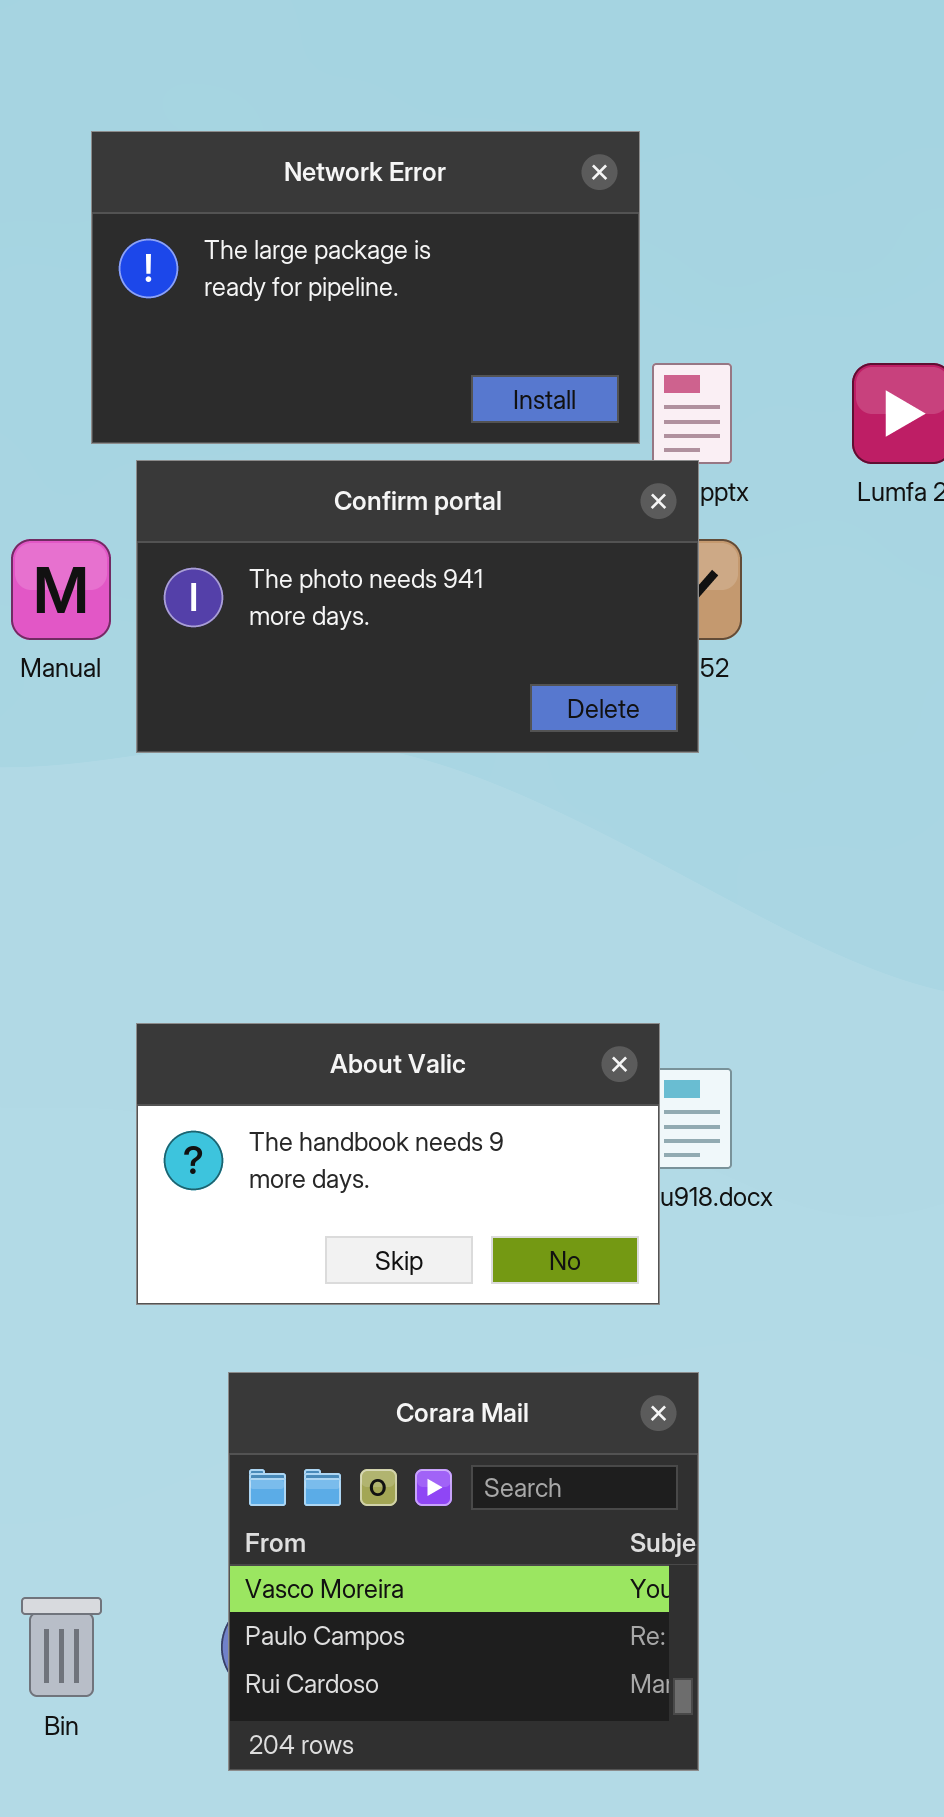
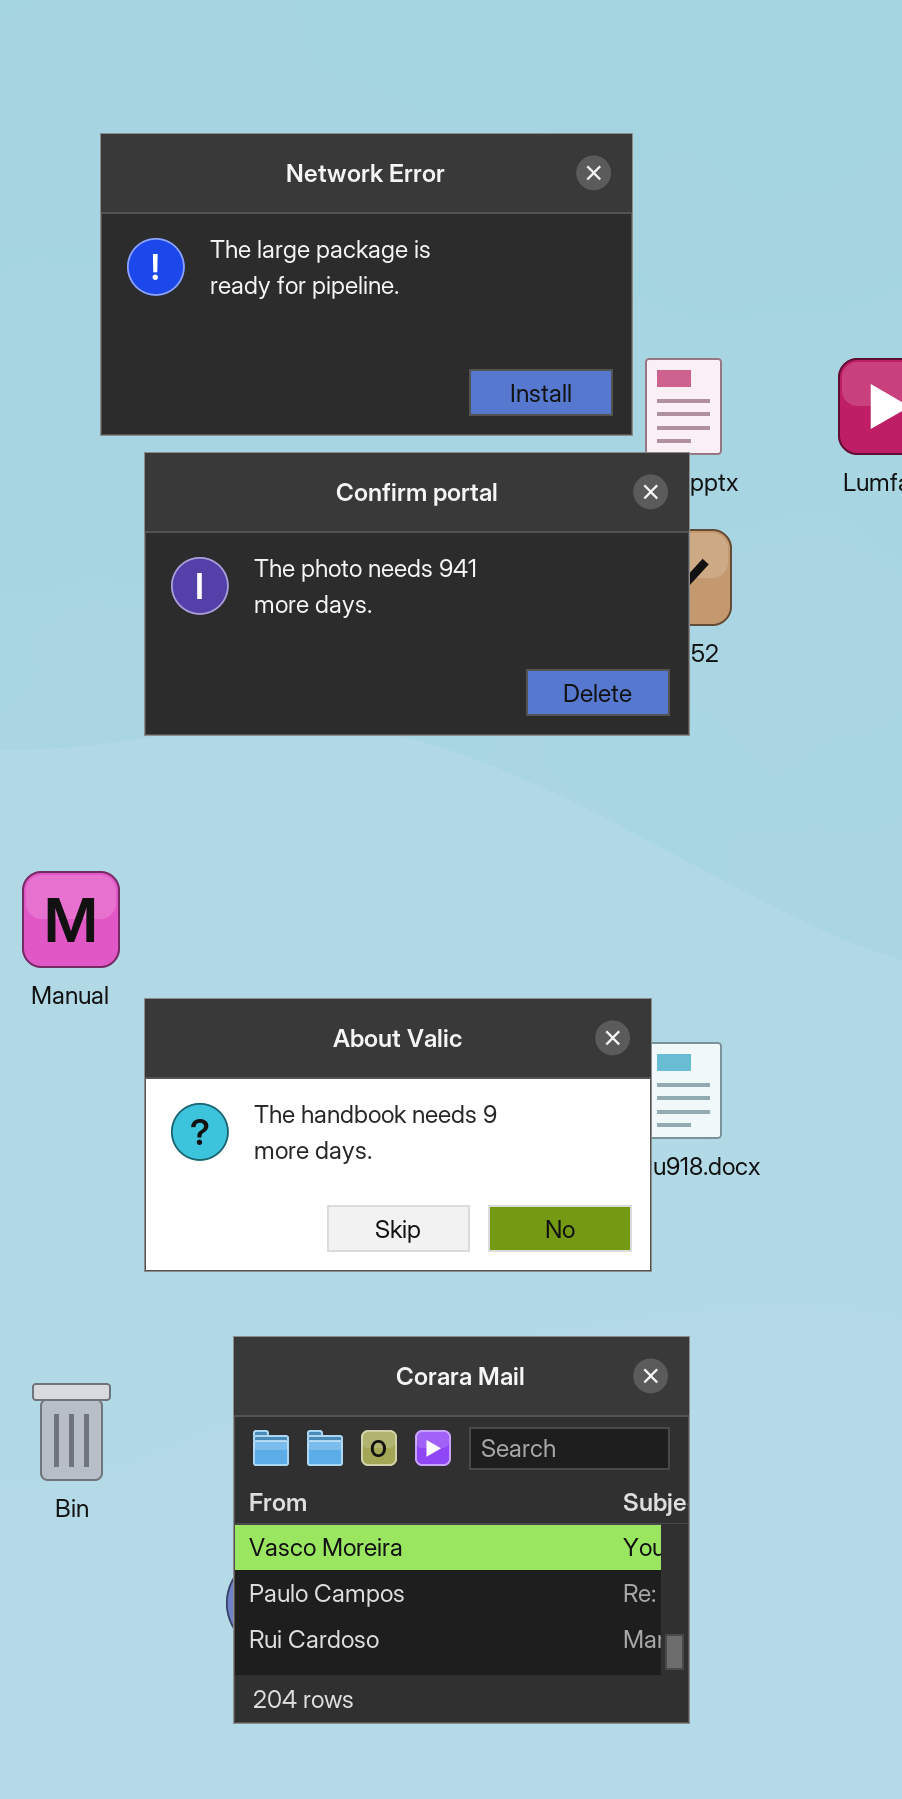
Manual: [11,539,111,640] -> [22,871,120,968], moved
Bin: [21,1597,102,1697] -> [32,1383,111,1481], moved

